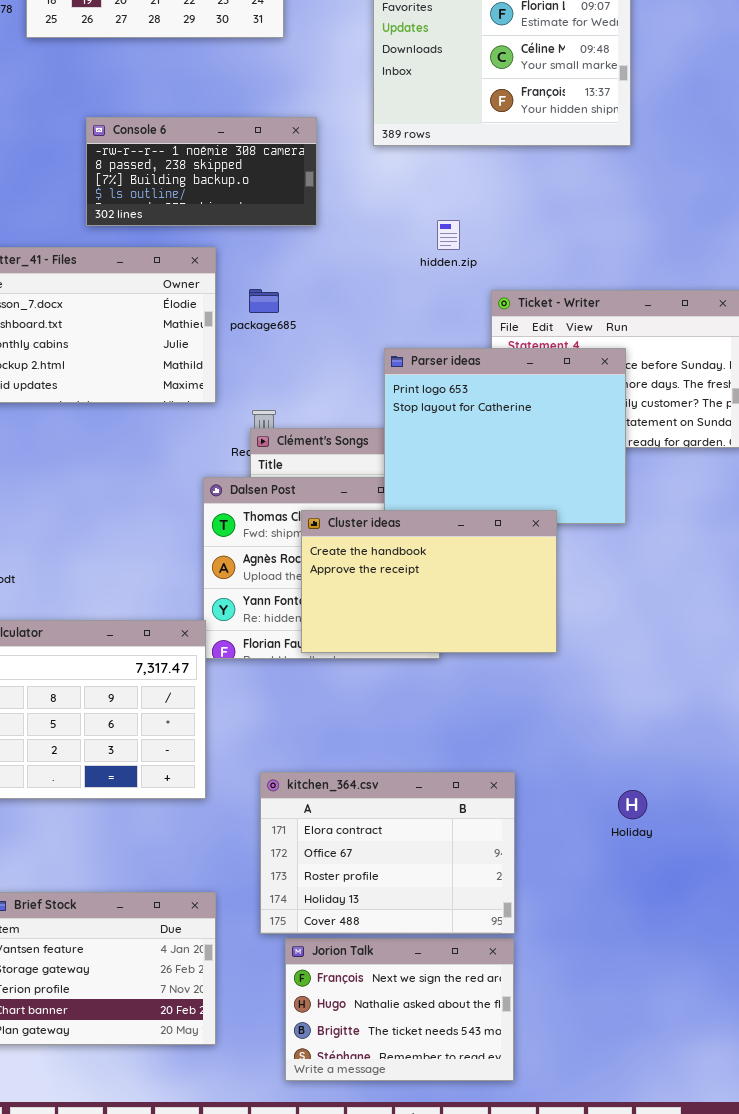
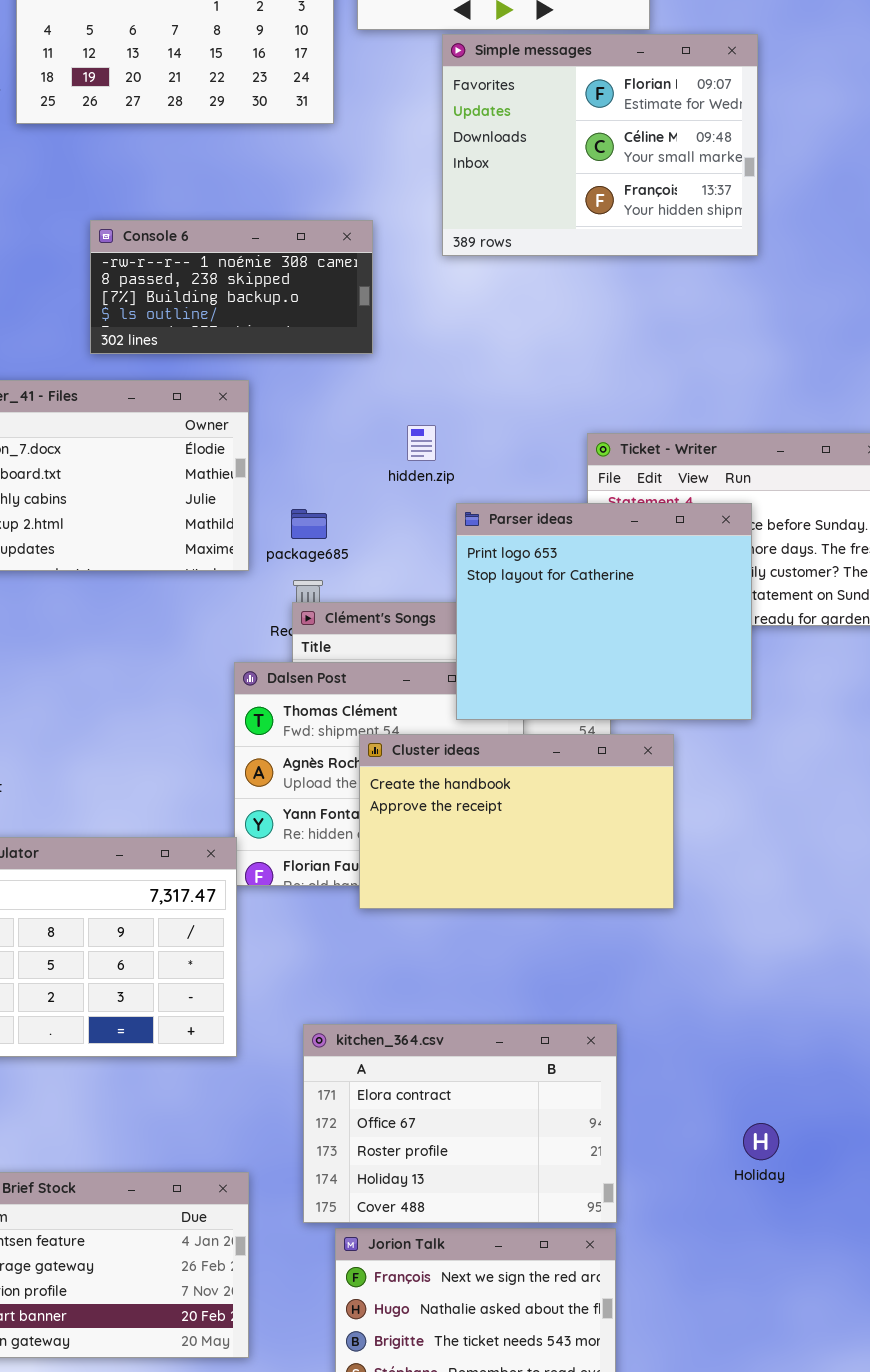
hidden.zip: [437,220,460,250] -> [407,425,436,461], moved
package685: [249,289,279,313] -> [291,509,327,539], moved
Cluster ideas: [301,510,557,653] -> [359,734,674,909], moved
Holiday: [618,790,647,819] -> [743,1123,779,1160], moved

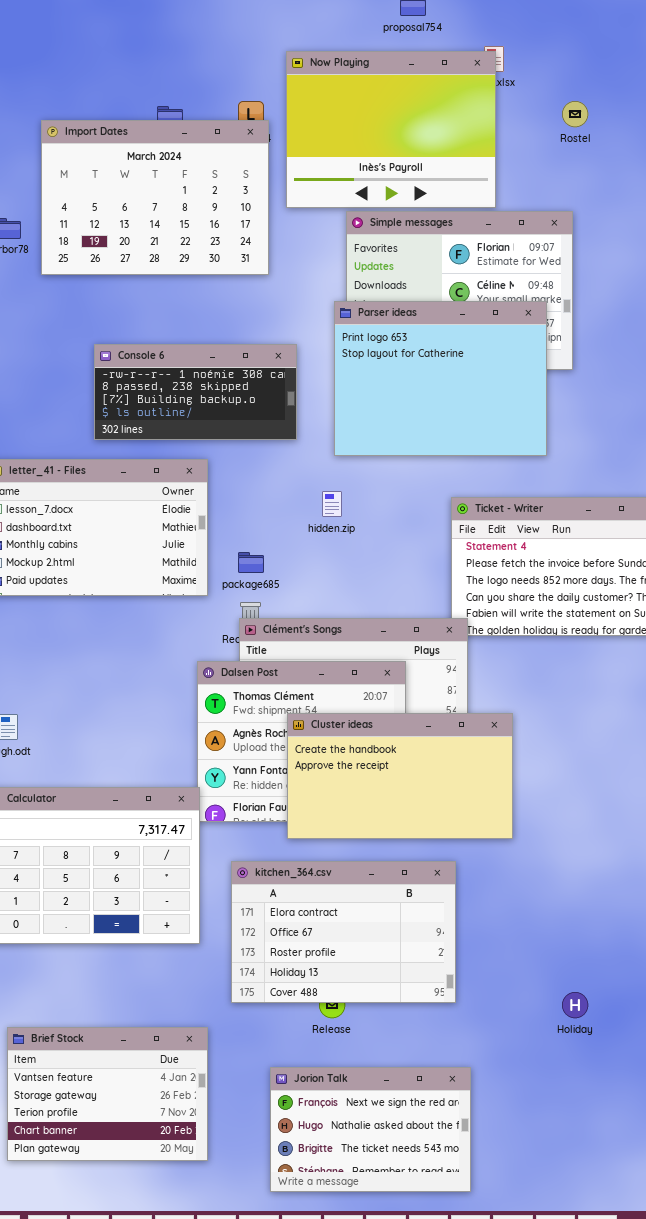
Parser ideas: [456,503,752,720] -> [334,301,547,456], moved
kitchen_364.csv: [303,1024,617,1223] -> [231,861,456,1003], moved

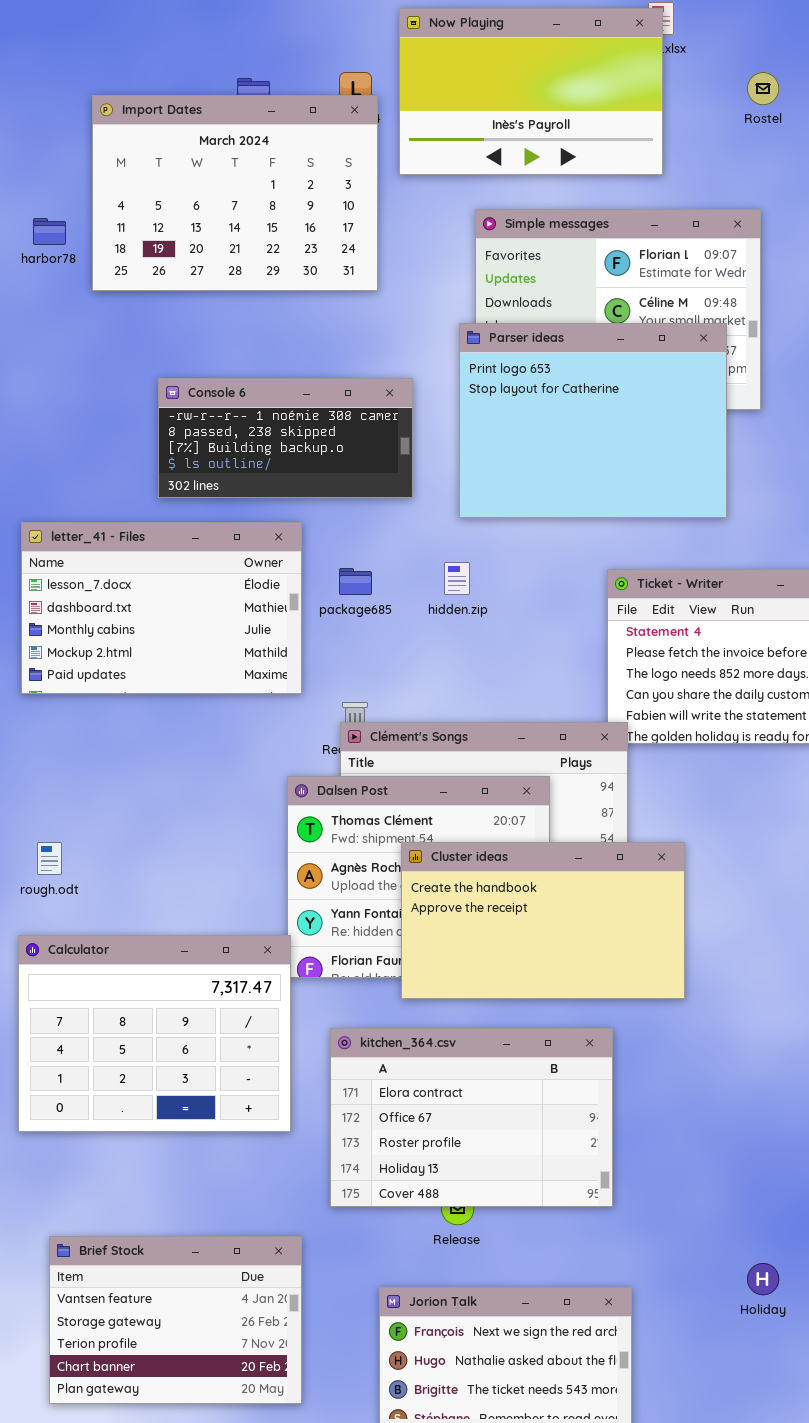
Now Playing: [286,51,496,208] -> [399,8,663,175], resized
package685: [238,552,264,573] -> [339,568,372,595], moved
Holiday: [562,992,588,1018] -> [747,1263,779,1295], moved

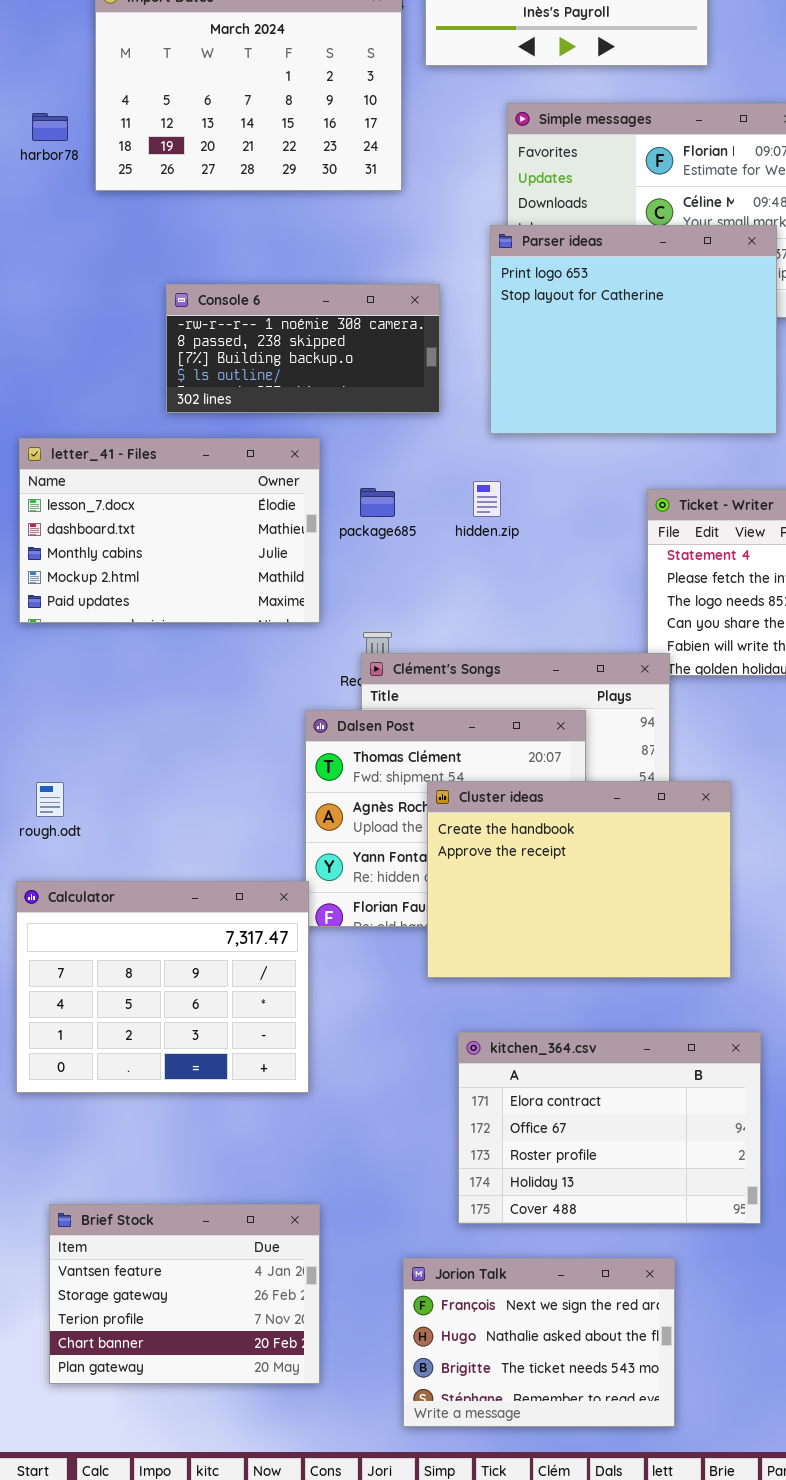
Cluster ideas: [401,842,685,999] -> [427,781,731,978], resized
kitchen_364.csv: [330,1028,613,1207] -> [458,1032,761,1224], moved

